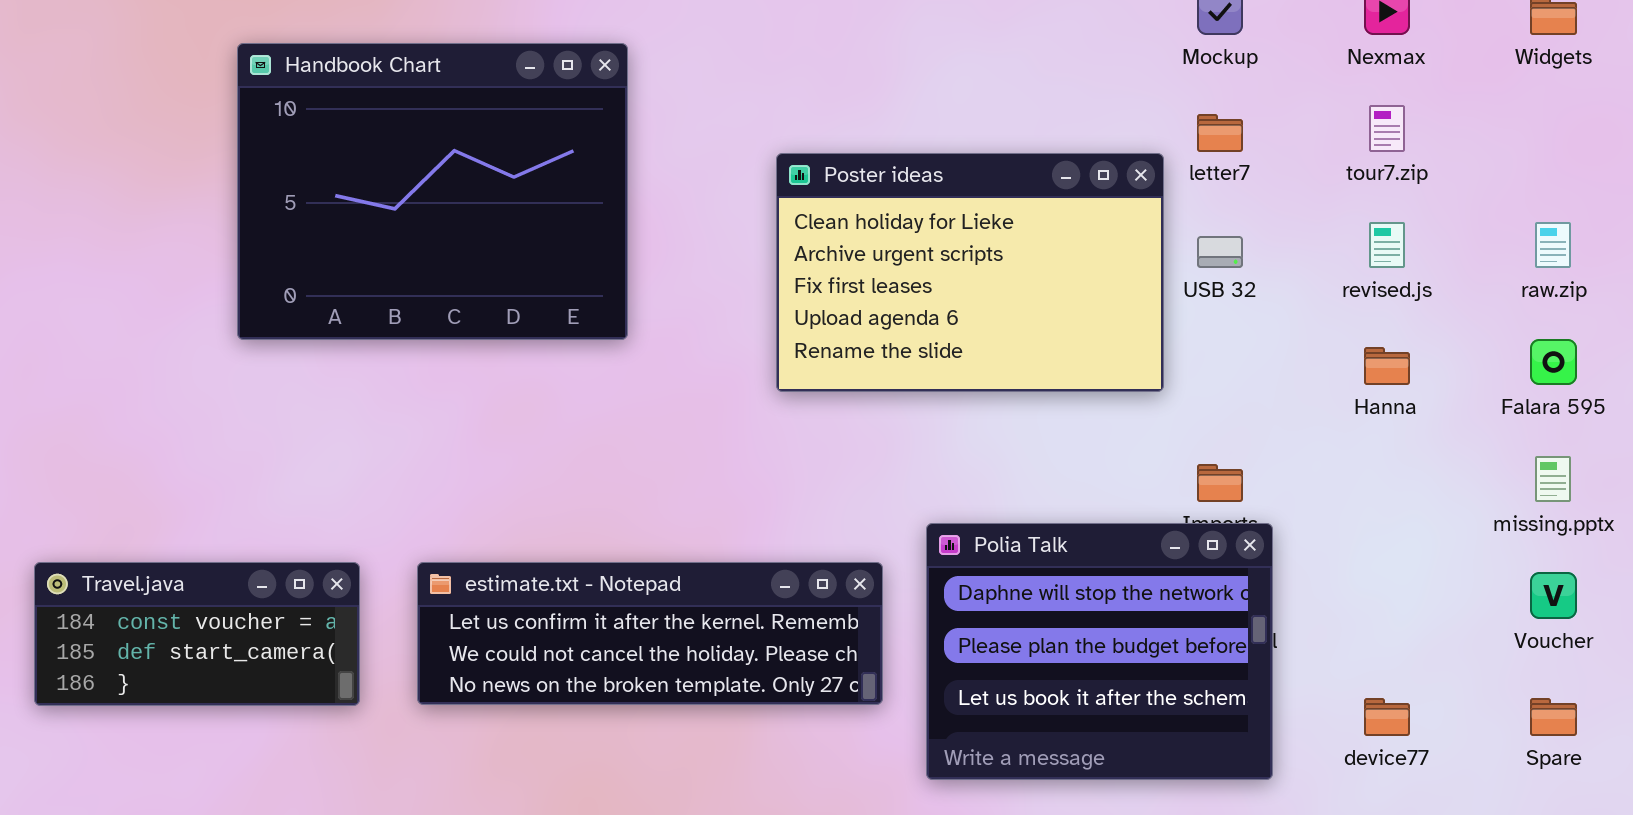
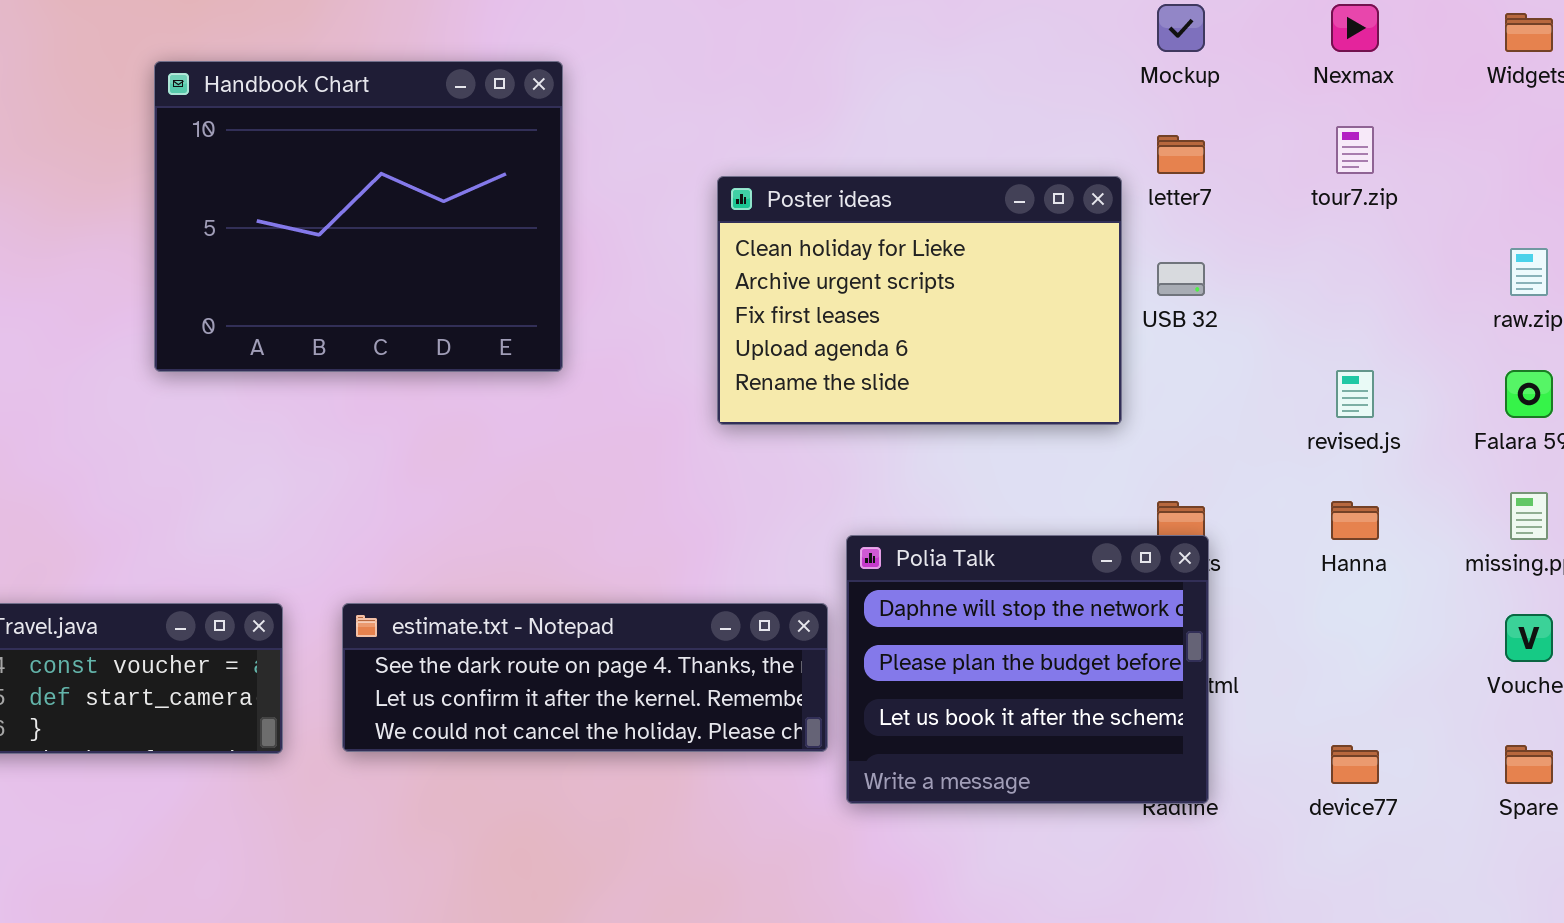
revised.js: [1369,222,1405,268] -> [1336,370,1374,418], moved
Hanna: [1364,347,1410,385] -> [1331,501,1379,540], moved
Polia Talk: [926,523,1273,780] -> [846,535,1209,804], moved
estimate.txt - Notepad: [417,562,883,705] -> [342,603,828,752], scrolled up 1 row

